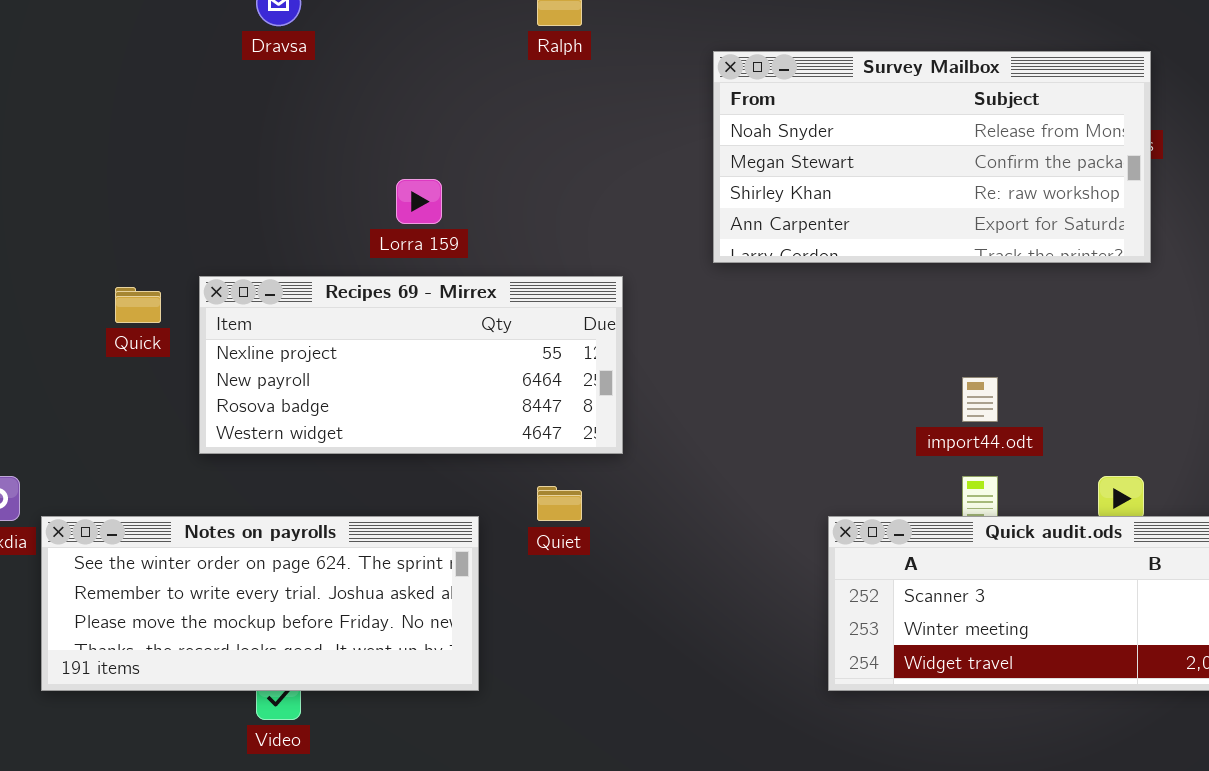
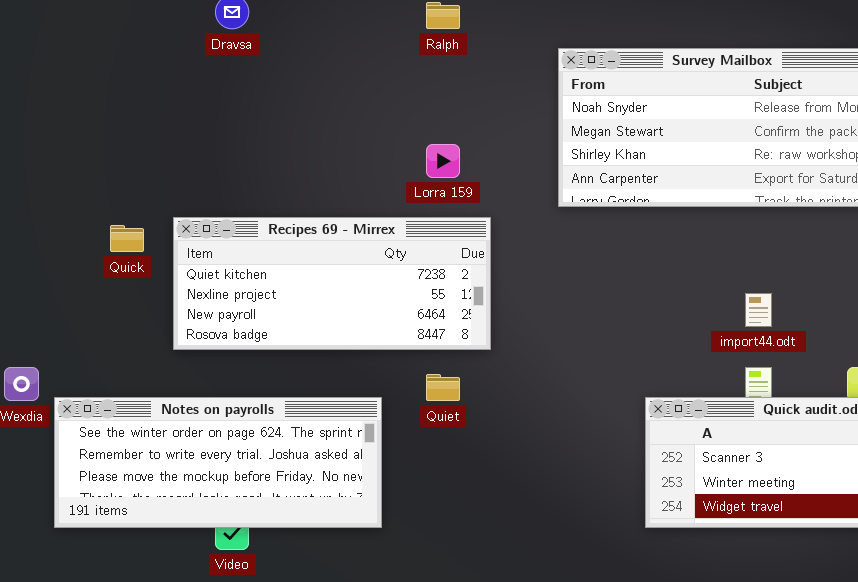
Lorra 159: [396,179,442,224] -> [426,144,460,178], moved
Recipes 69 - Mirrex: [199,276,623,454] -> [173,217,491,350], scrolled up 1 row

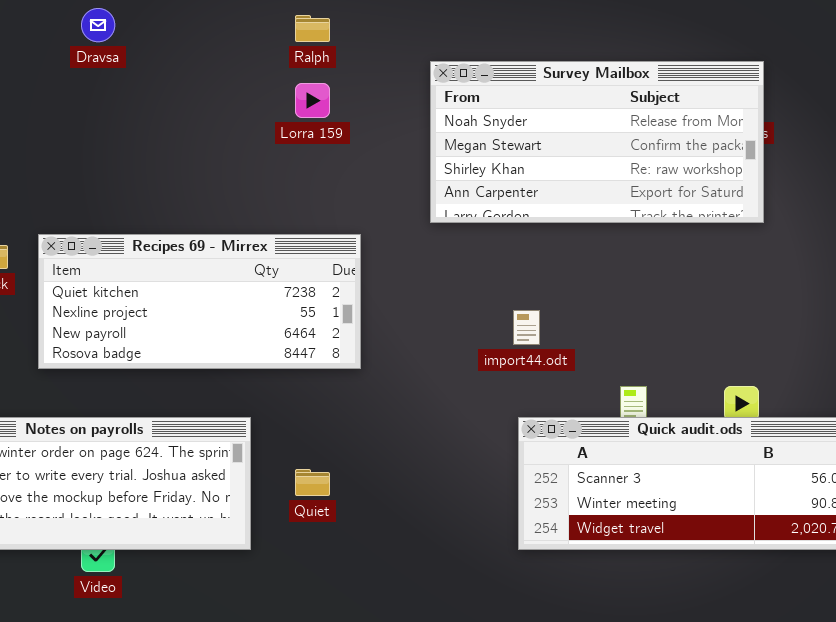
Lorra 159: [426,144,460,178] -> [295,83,330,118], moved
import44.odt: [745,293,772,327] -> [513,310,540,345], moved
Quiet: [426,374,460,401] -> [295,469,330,496], moved

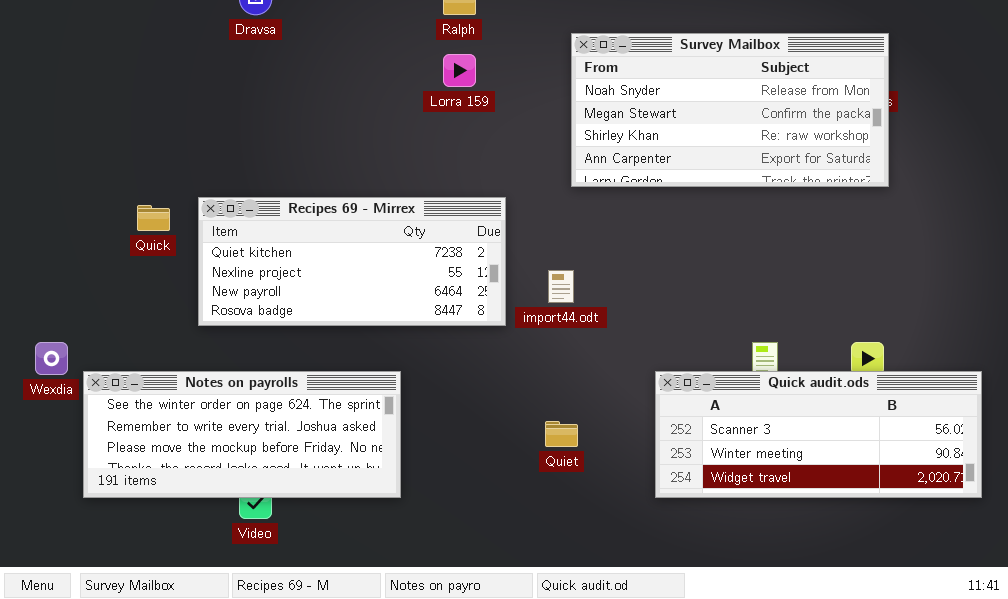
import44.odt: [513,310,540,345] -> [548,270,574,303], moved
Quiet: [295,469,330,496] -> [545,421,578,447], moved

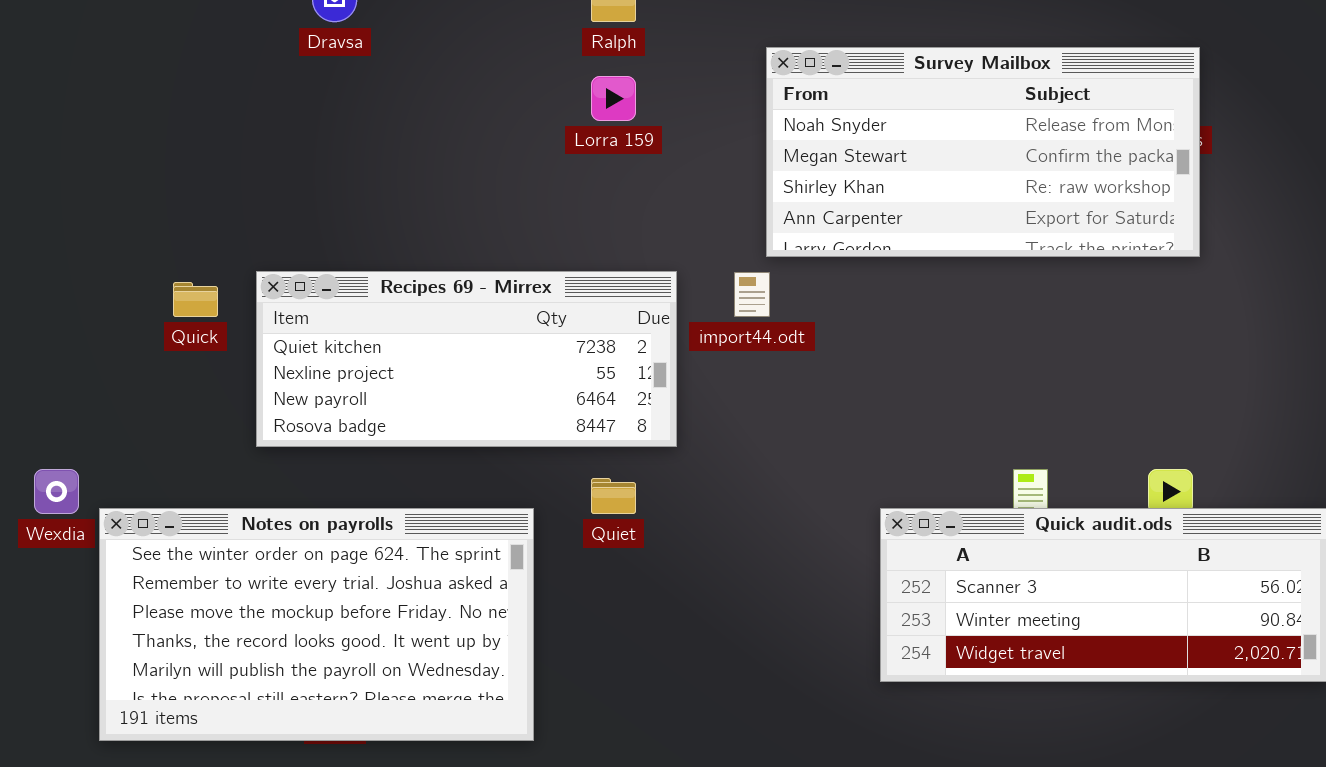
import44.odt: [548,270,574,303] -> [734,272,770,317], moved
Notes on payrolls: [83,371,401,498] -> [99,508,534,741], resized
Quiet: [545,421,578,447] -> [591,478,636,514], moved

